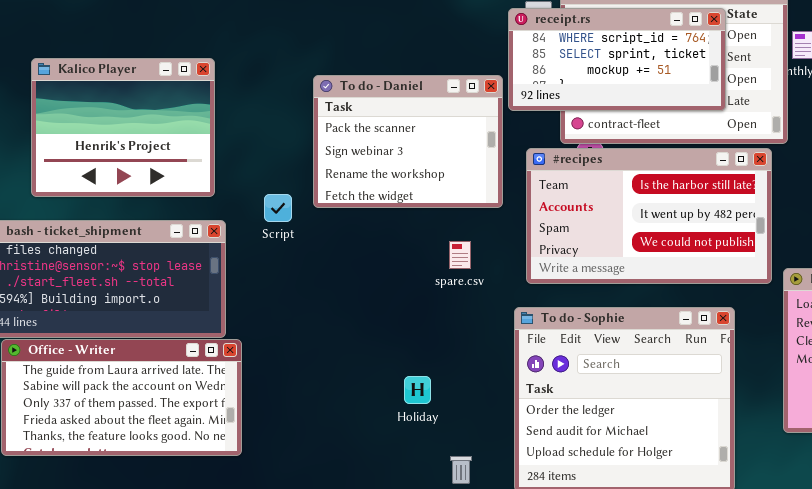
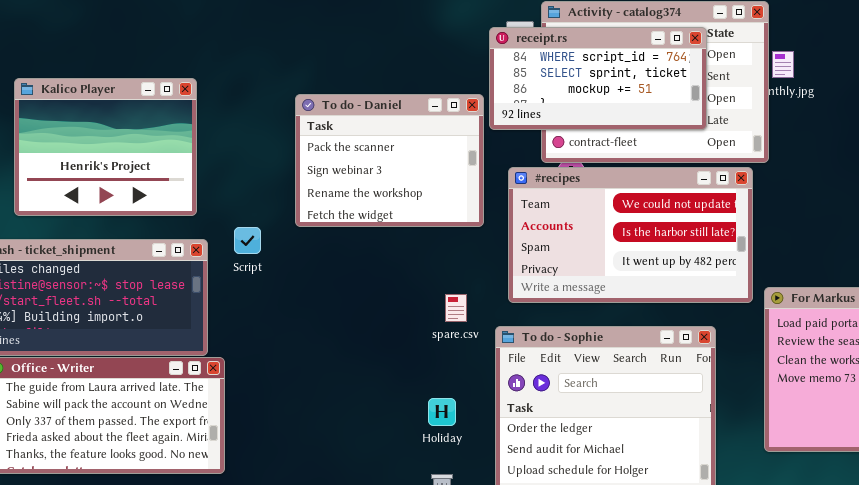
#recipes: [526,148,772,284] -> [508,167,753,303], scrolled up 1 row
Script: [264,194,292,222] -> [234,227,261,254], moved
spare.csv: [449,241,471,269] -> [445,294,467,322], moved
Holiday: [404,376,431,404] -> [428,398,456,426], moved

